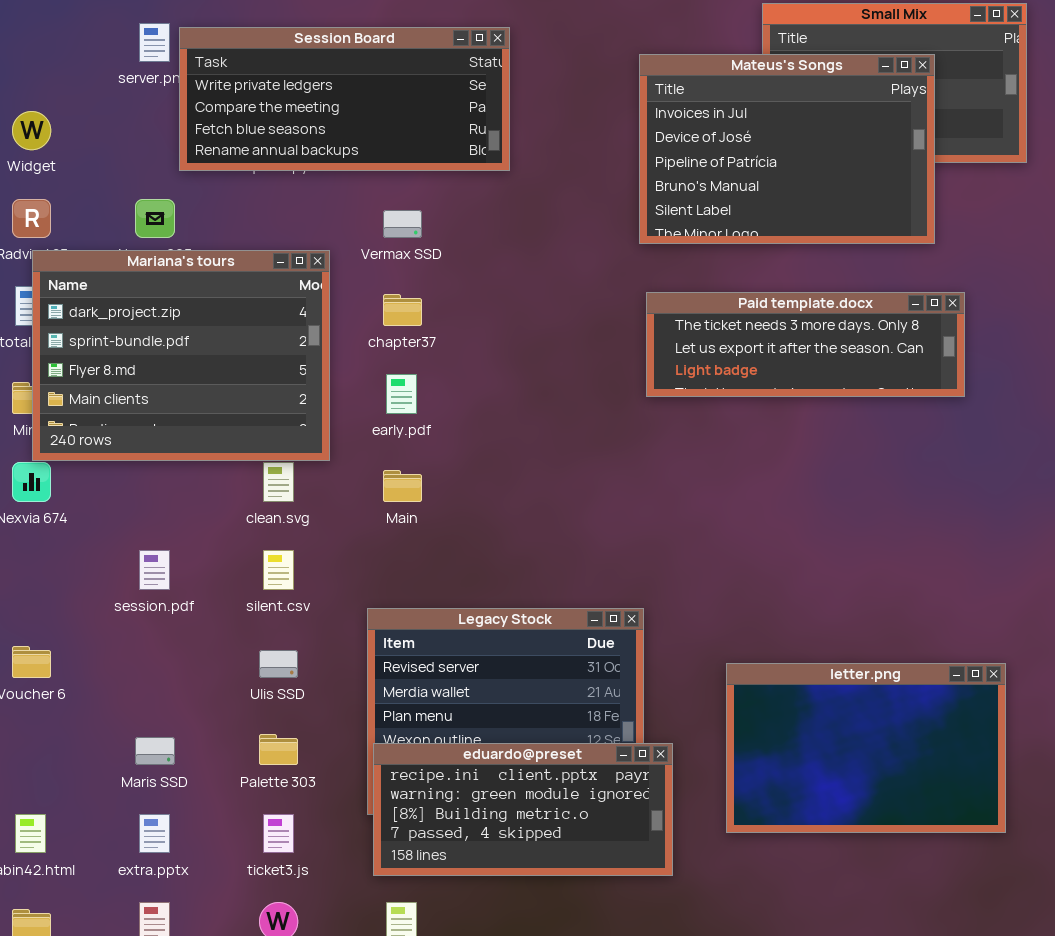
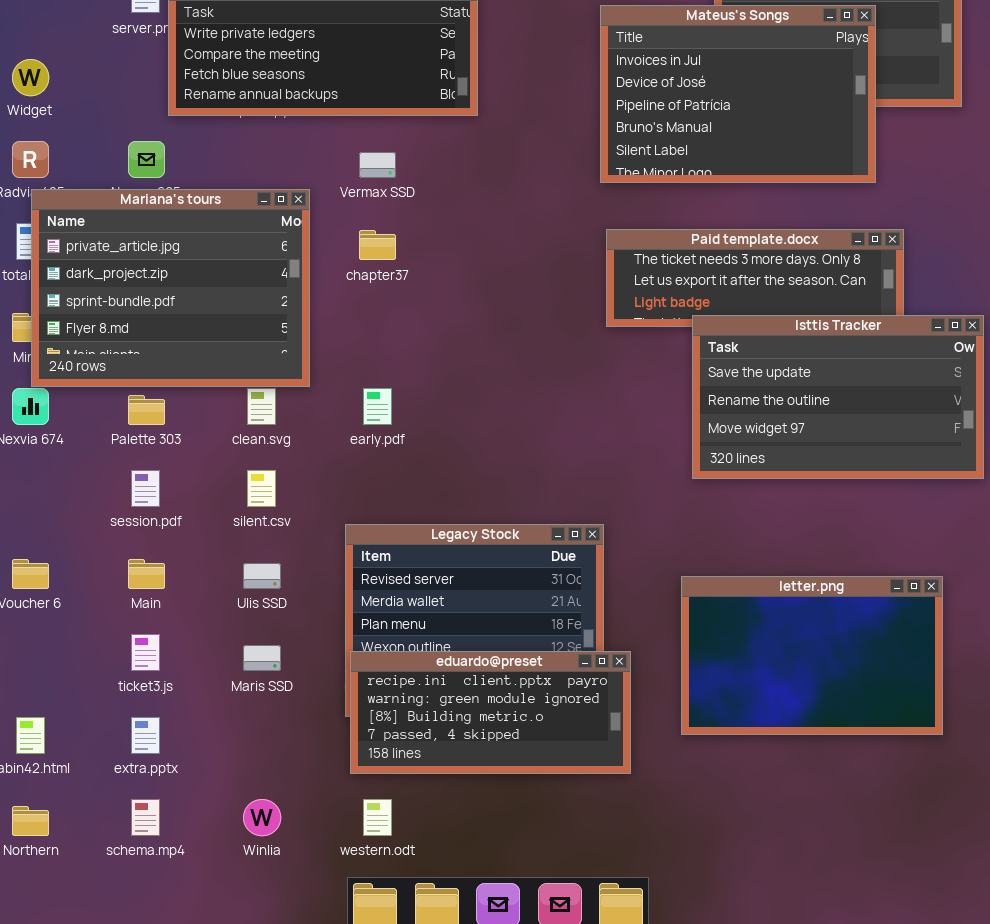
Mariana's tours: [32,250,330,461] -> [31,189,310,387], scrolled up 1 row
early.pdf: [386,374,417,414] -> [363,388,392,425], moved
Isttis Tracker: none -> [692,315,984,479], opened
Main: [383,470,422,502] -> [128,559,165,589], moved
Palette 303: [259,734,298,765] -> [128,395,165,425], moved
Maris SSD: [135,737,175,765] -> [243,645,281,671], moved
ticket3.js: [263,814,294,853] -> [131,634,160,671], moved

